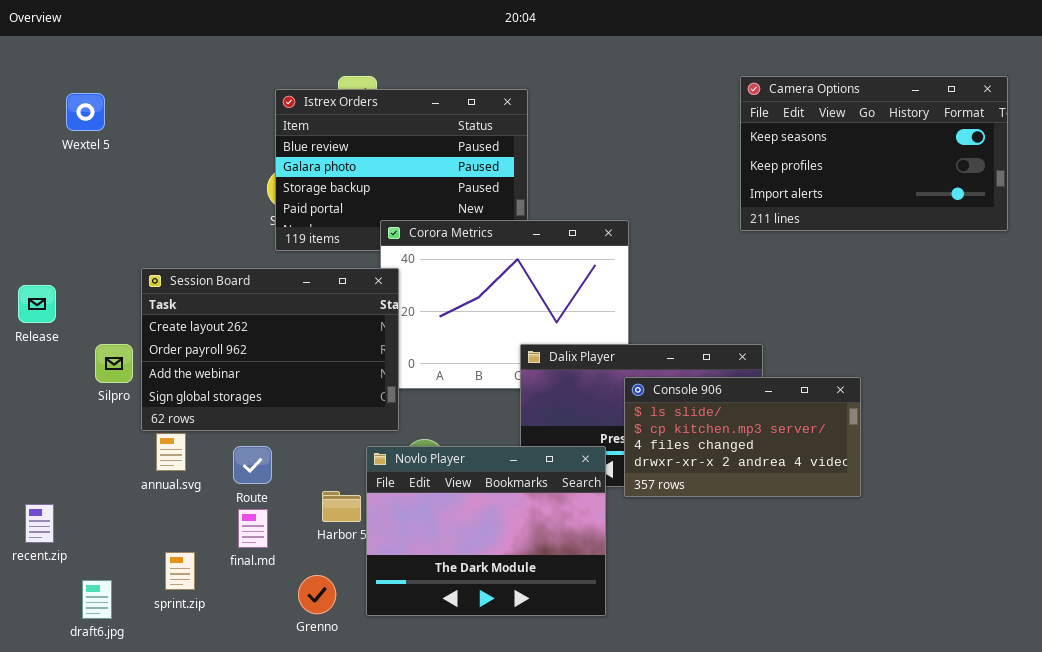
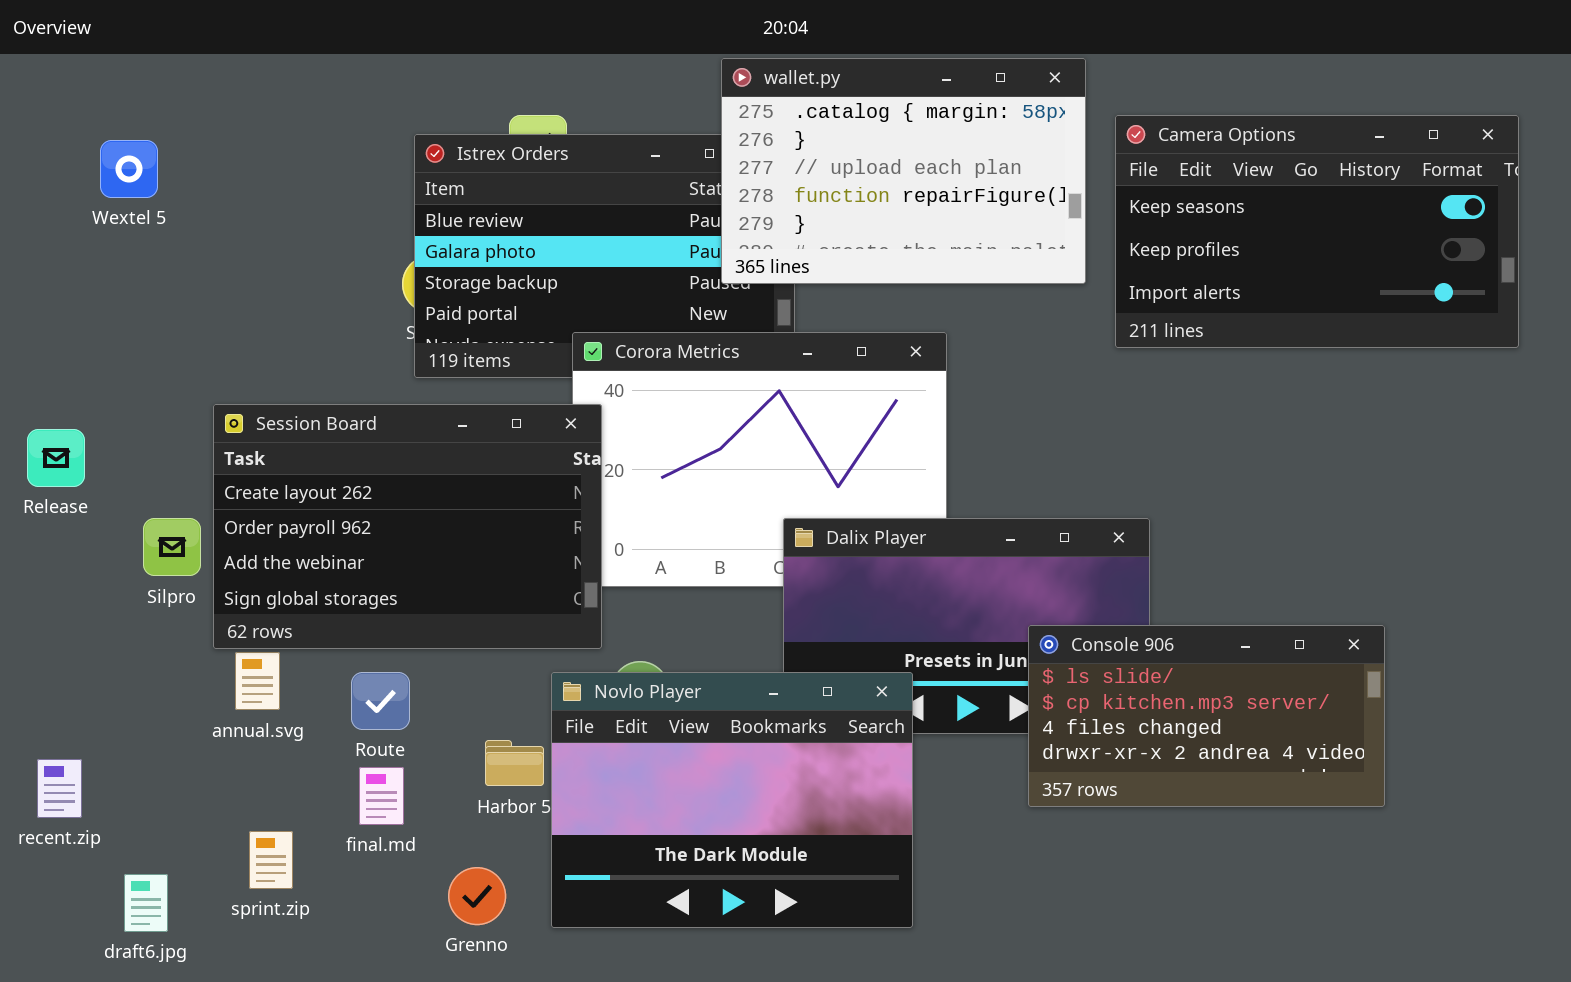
wallet.py: none -> [721,58,1086,284], opened
Console 906: [624,377,861,497] -> [1028,625,1385,807], moved

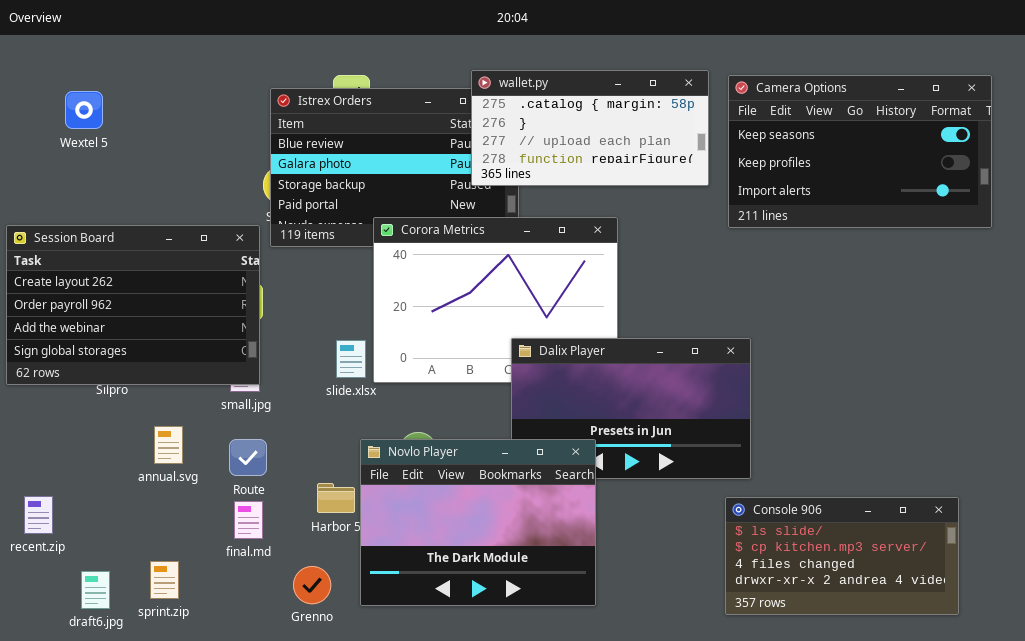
wallet.py: [721,58,1086,284] -> [471,70,709,186], resized
Session Board: [213,404,602,649] -> [6,225,260,385], moved
Console 906: [1028,625,1385,807] -> [725,497,959,615], moved
sprint.zip: [249,831,293,889] -> [150,561,179,599], moved

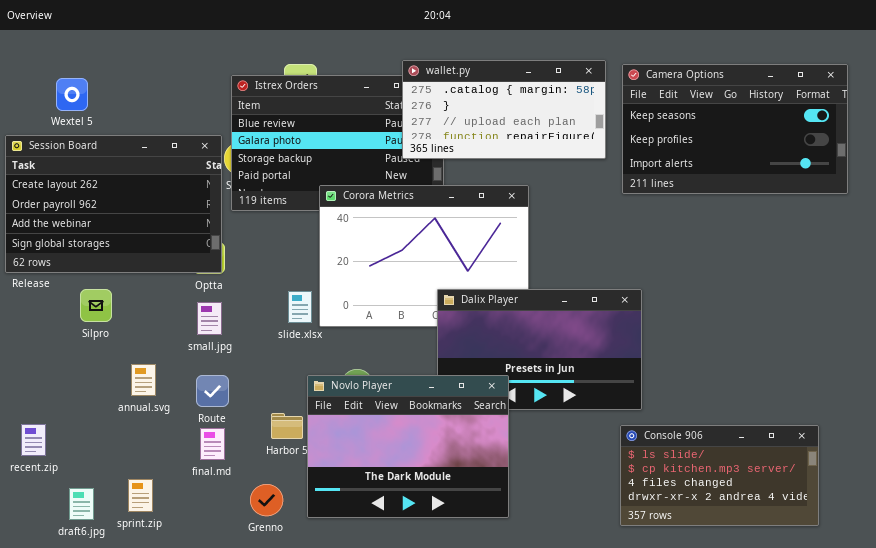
Session Board: [6,225,260,385] -> [5,135,222,273], moved

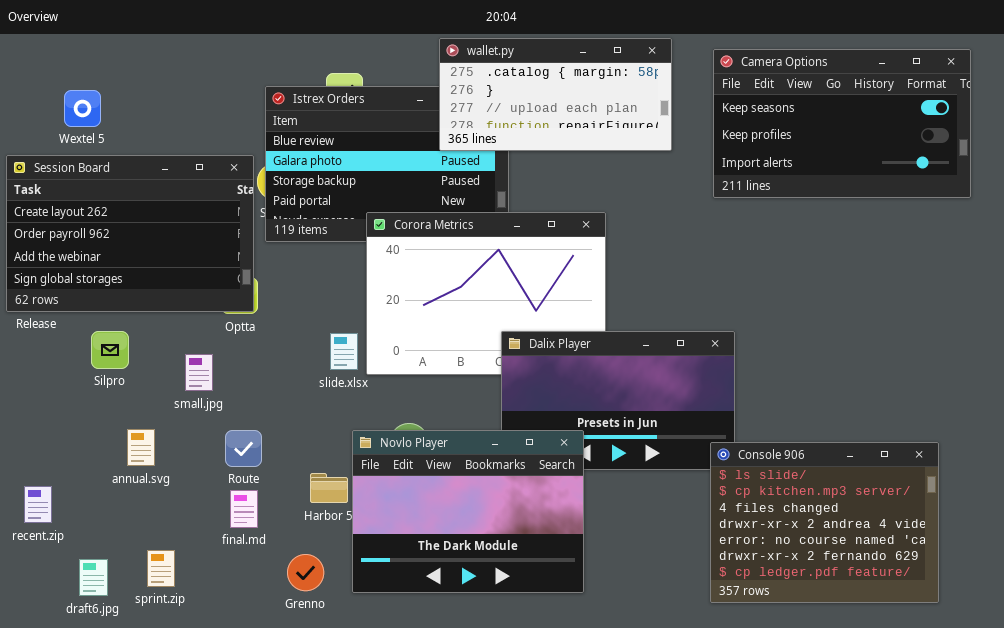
wallet.py: [402,60,606,159] -> [439,38,672,151], moved
Camera Options: [622,64,848,194] -> [713,49,971,198], moved
small.jpg: [197,302,222,335] -> [185,354,213,391], moved
annual.svg: [131,364,156,396] -> [127,429,155,466], moved
Console 906: [620,425,819,526] -> [710,442,939,603], resized

